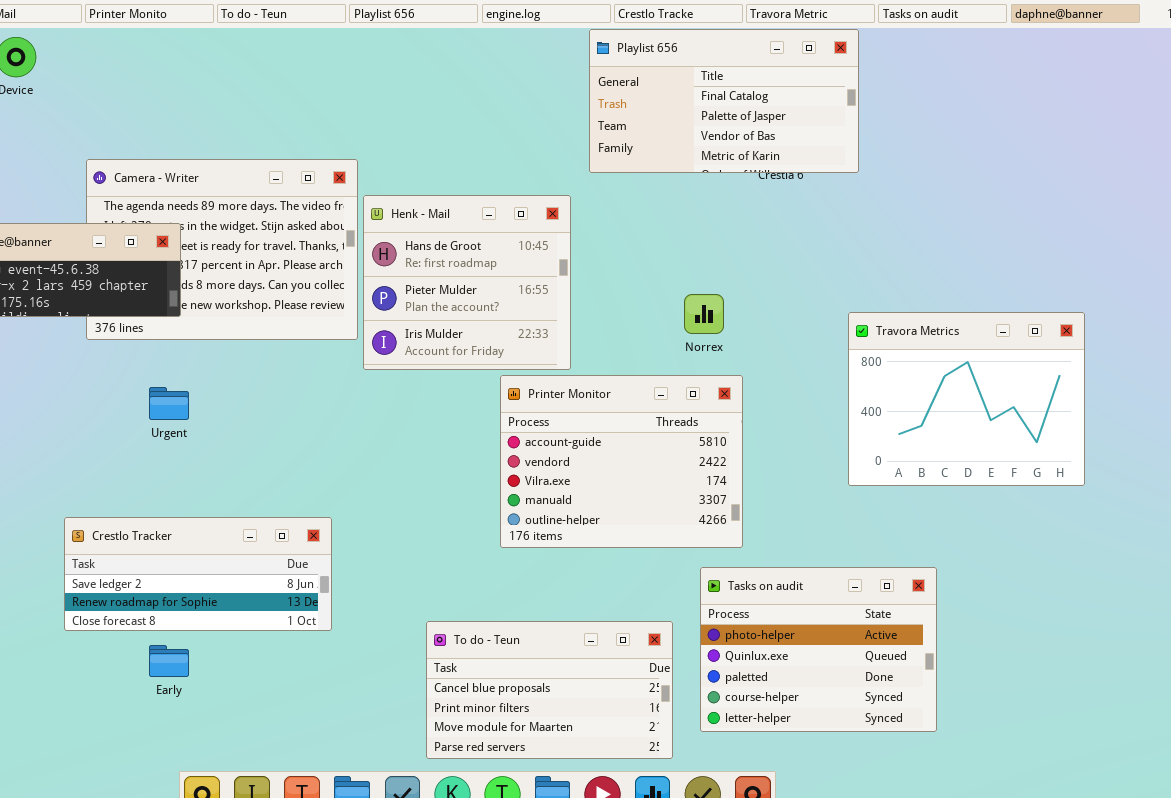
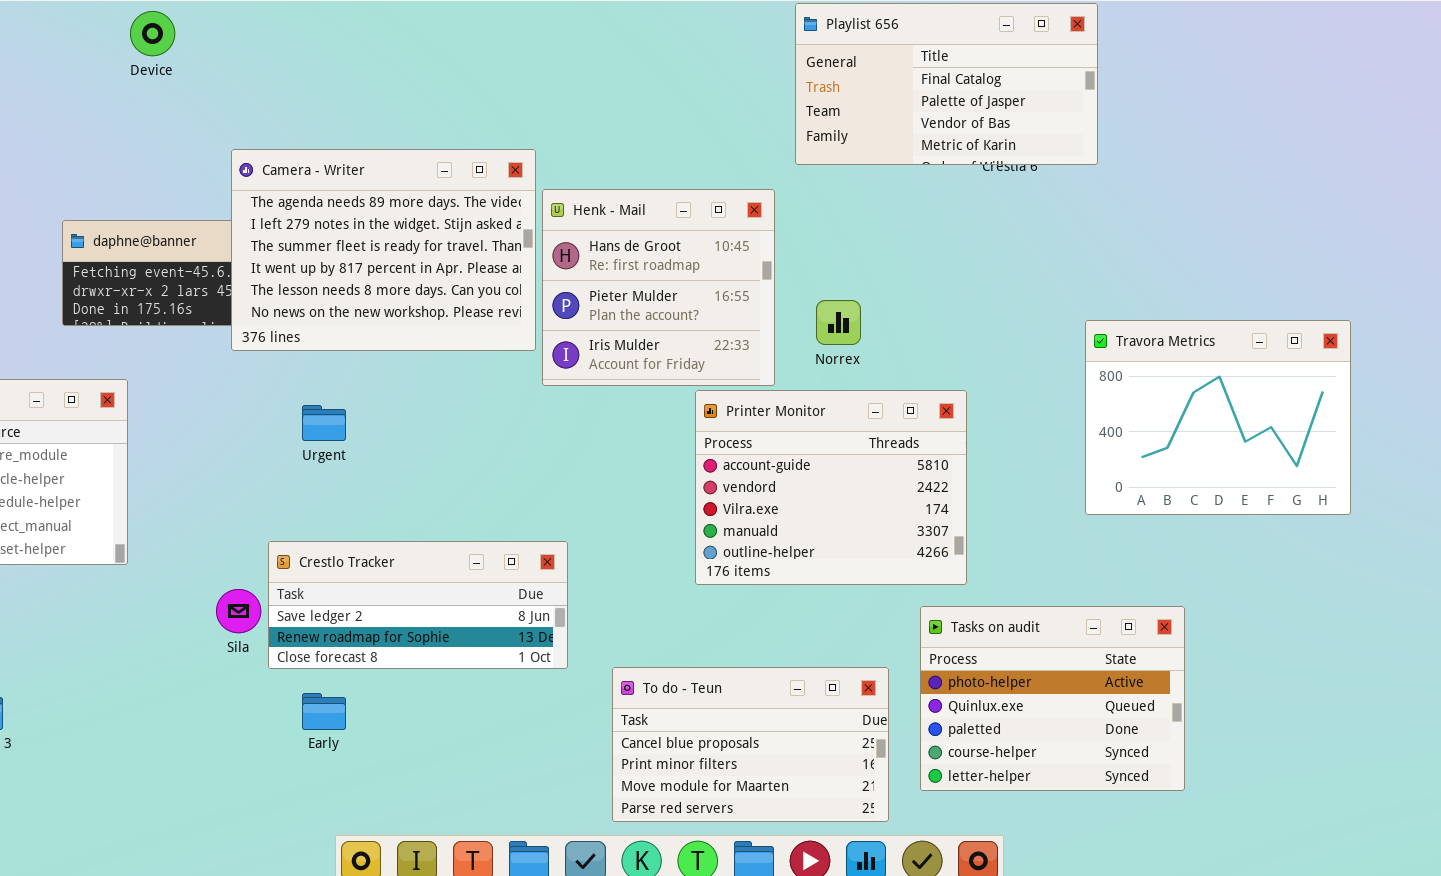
Camera - Writer: [86,159,358,340] -> [231,149,536,351], raised
Norrex: [684,294,724,334] -> [816,300,861,345], moved
Crestlo Tracker: [64,517,332,631] -> [268,541,568,669], moved

